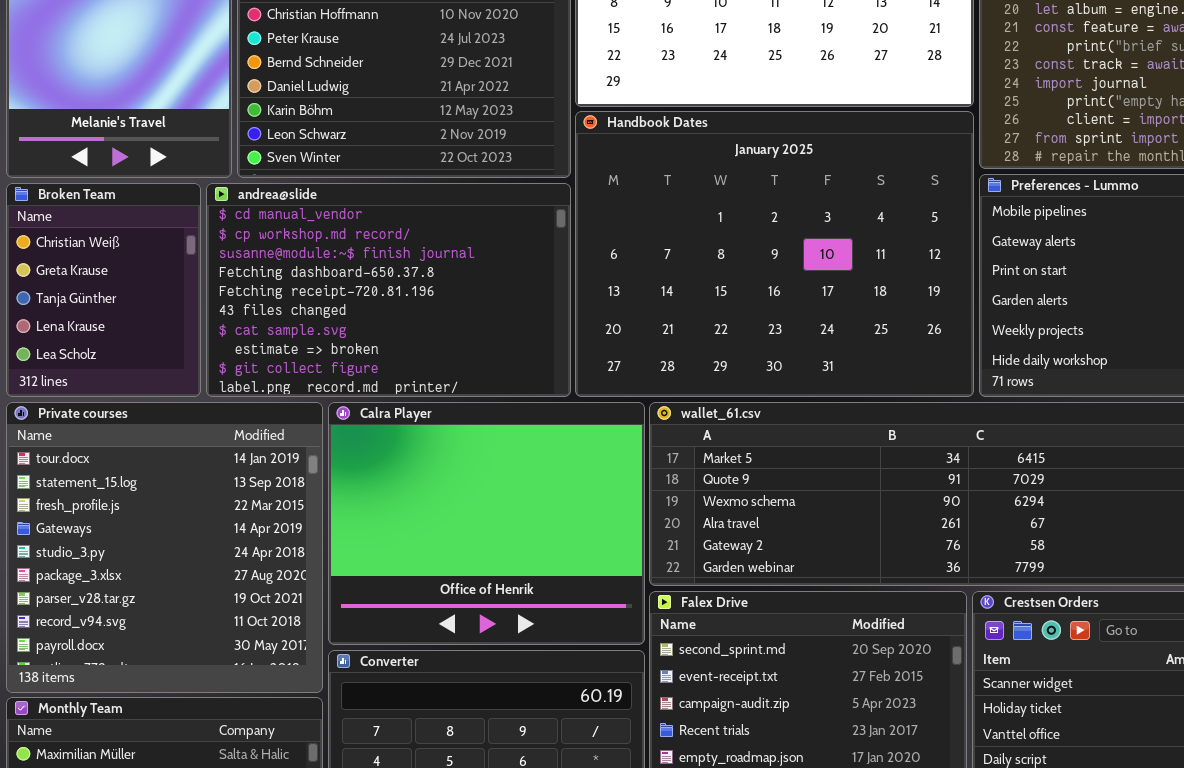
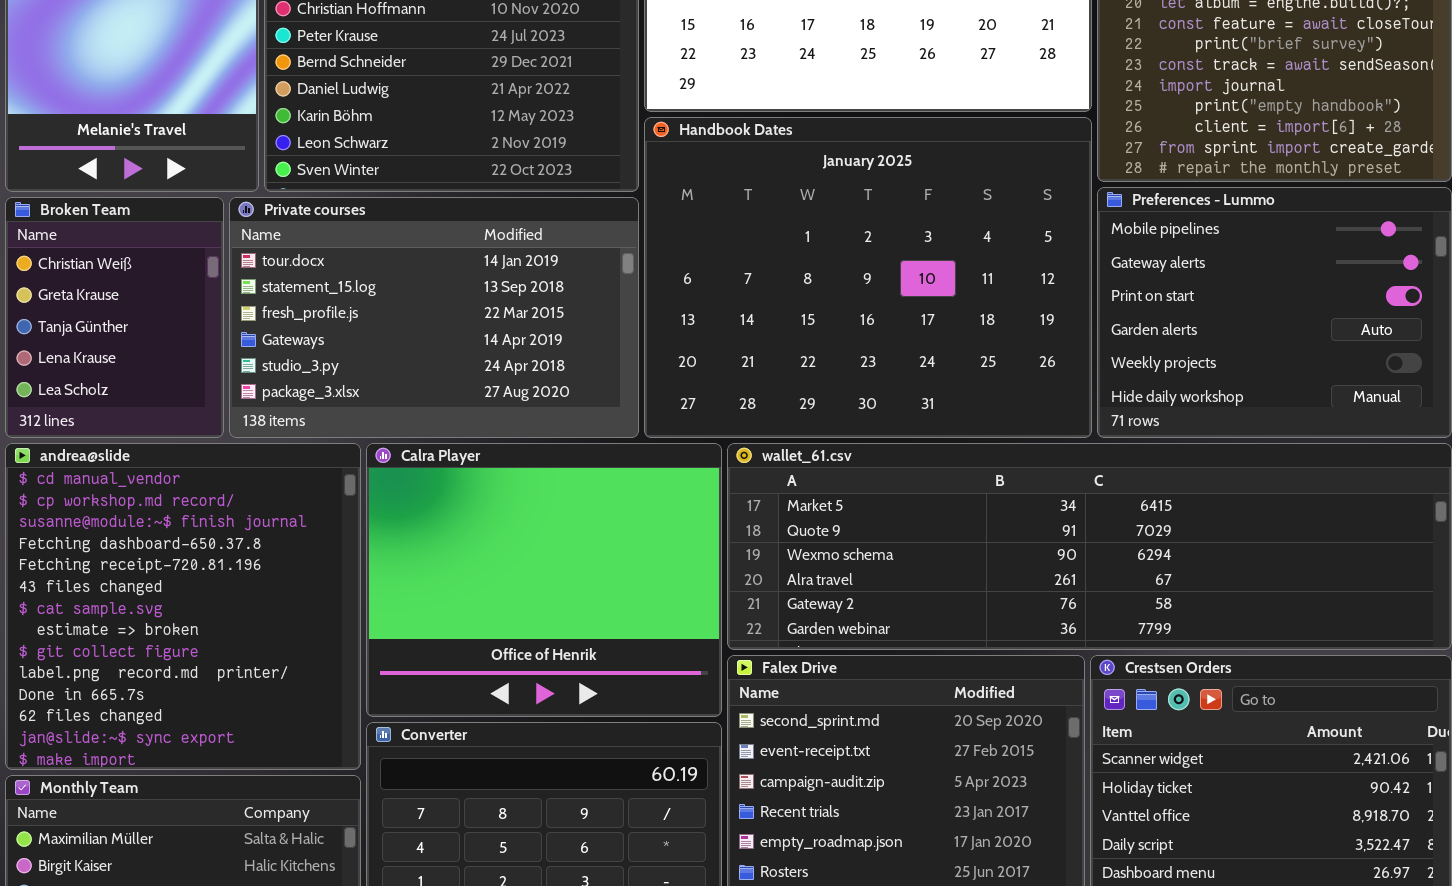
andrea@slide: [206,183,571,397] -> [5,443,361,770], moved, resized
Private courses: [6,402,323,693] -> [229,197,639,438], moved, resized

